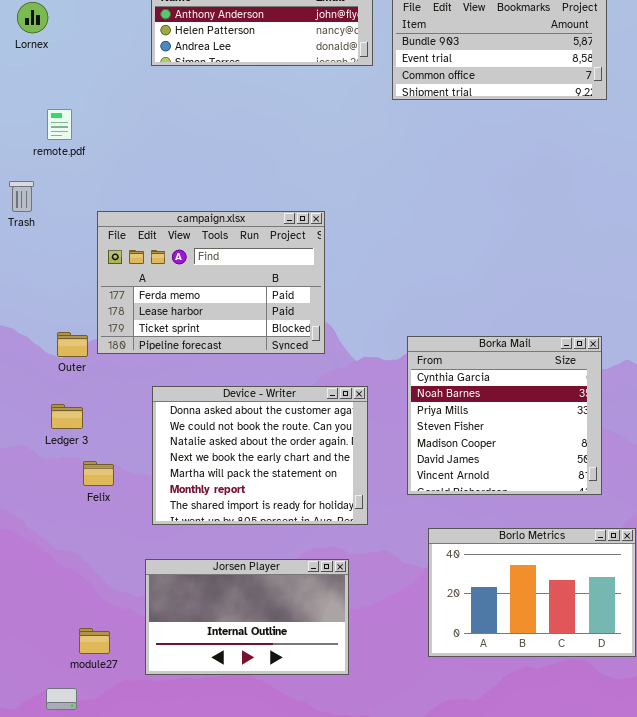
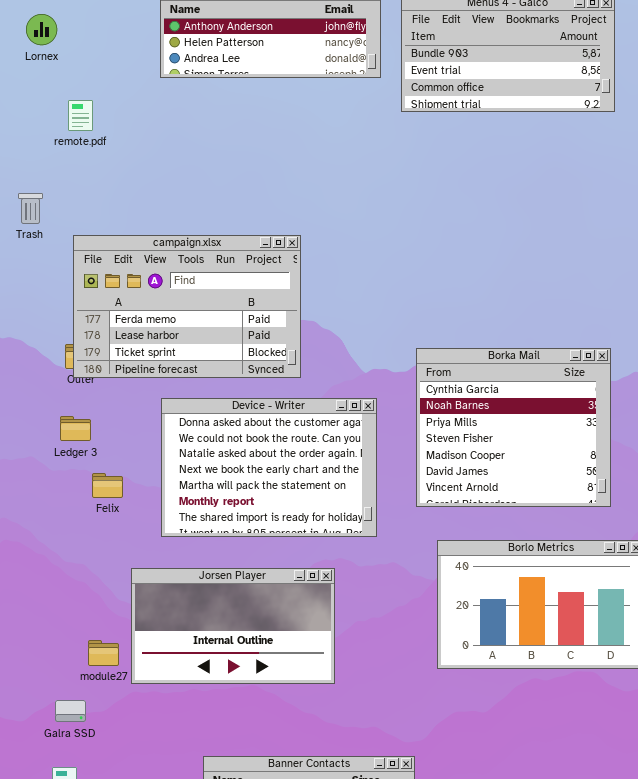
remote.pdf: [47,109,72,140] -> [68,100,93,131], moved
campaign.xlsx: [97,211,325,354] -> [73,235,301,378], moved
Jorsen Player: [145,559,349,675] -> [131,568,335,684], moved

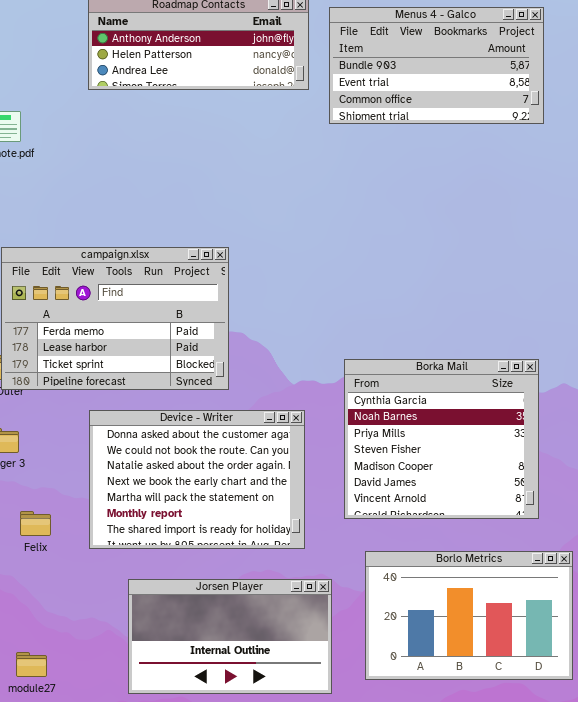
Felix: [92,473,123,498] -> [20,511,51,536], moved
Jorsen Player: [131,568,335,684] -> [128,579,332,694], moved

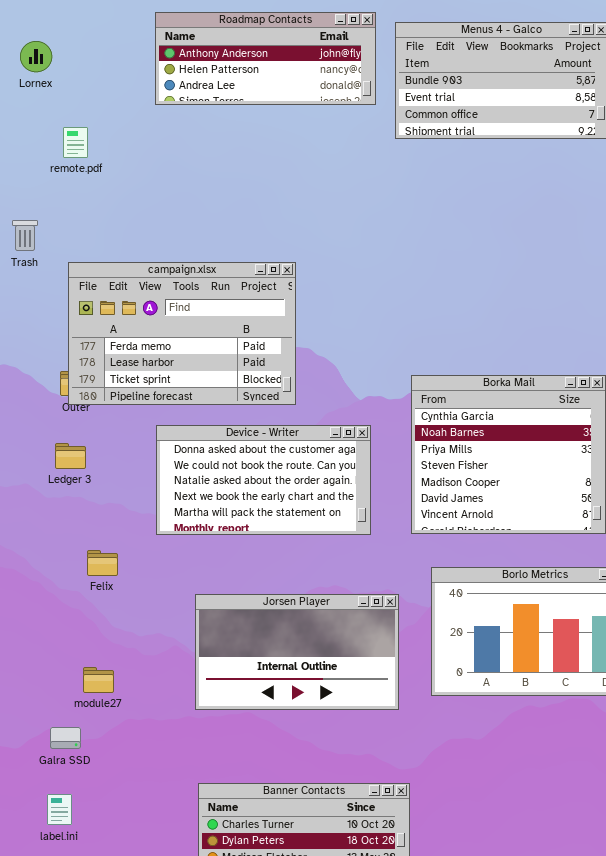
Device - Writer: [89,410,305,549] -> [156,425,371,535], resized
Felix: [20,511,51,536] -> [87,550,118,576], moved

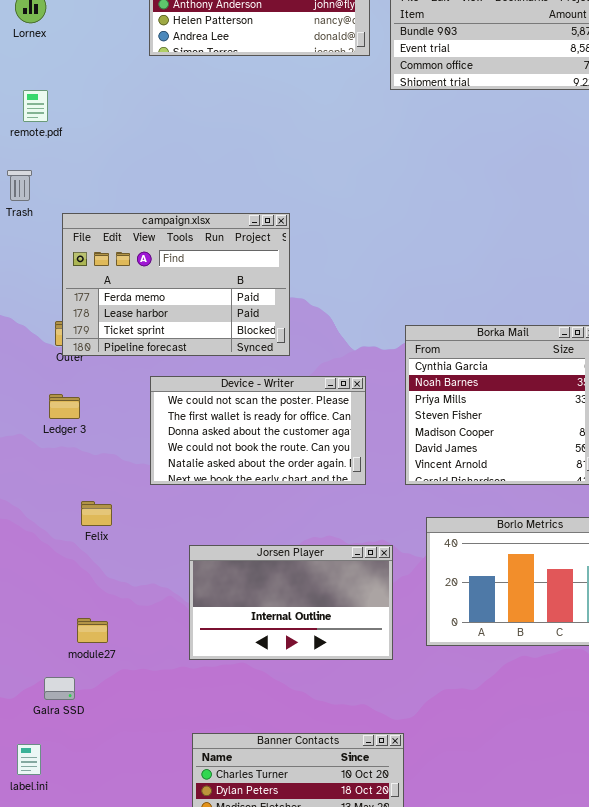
remote.pdf: [63,127,88,158] -> [23,90,48,122], moved
Device - Writer: [156,425,371,535] -> [150,376,366,485], scrolled up 2 rows
label.ini: [47,794,72,825] -> [17,744,41,775], moved

